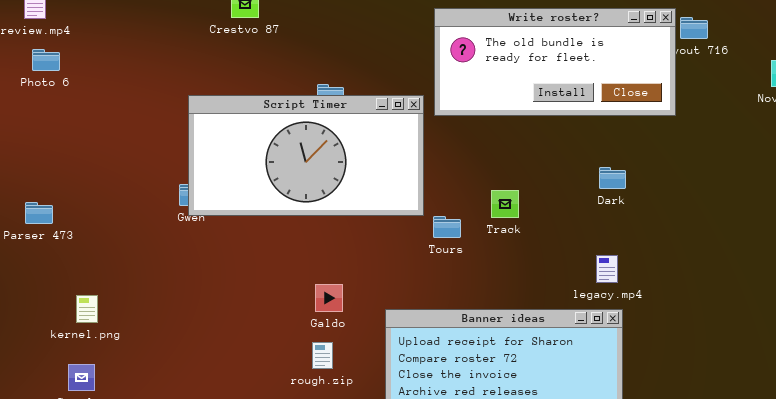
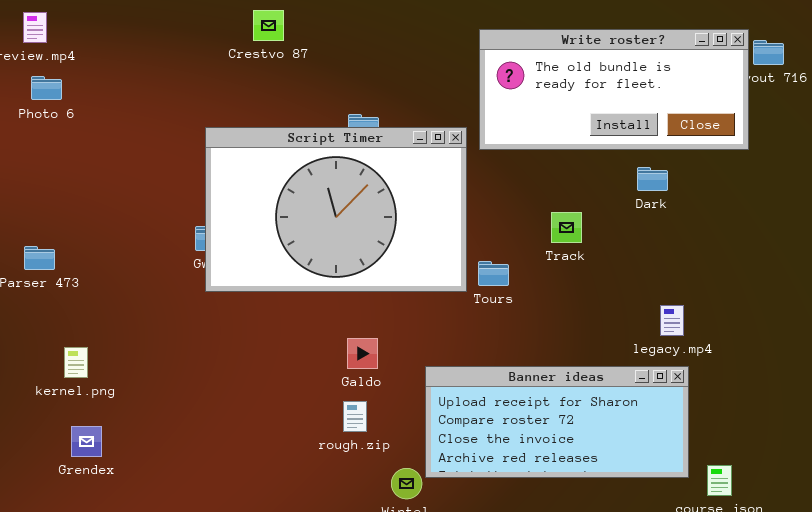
Script Timer: [188,95,424,216] -> [205,127,467,292], resized
Dark: [599,167,626,189] -> [637,167,668,191], moved
Track: [491,190,519,218] -> [551,212,582,243], moved
kernel.png: [76,295,98,323] -> [64,347,88,378], moved

